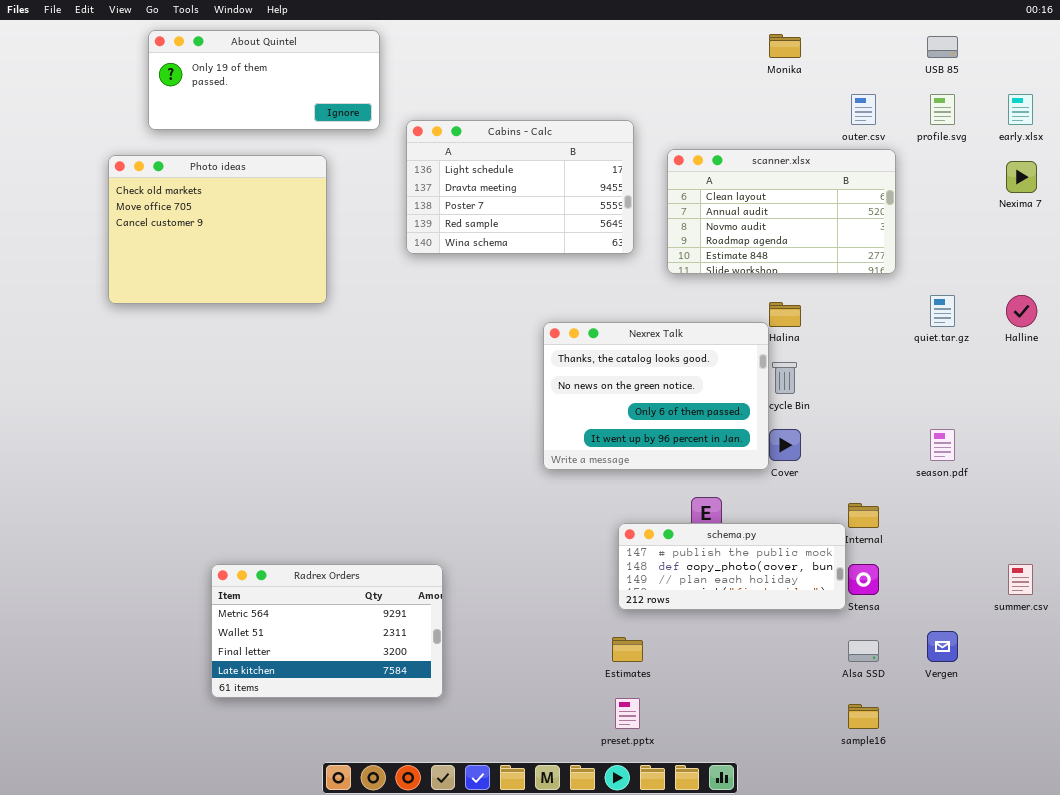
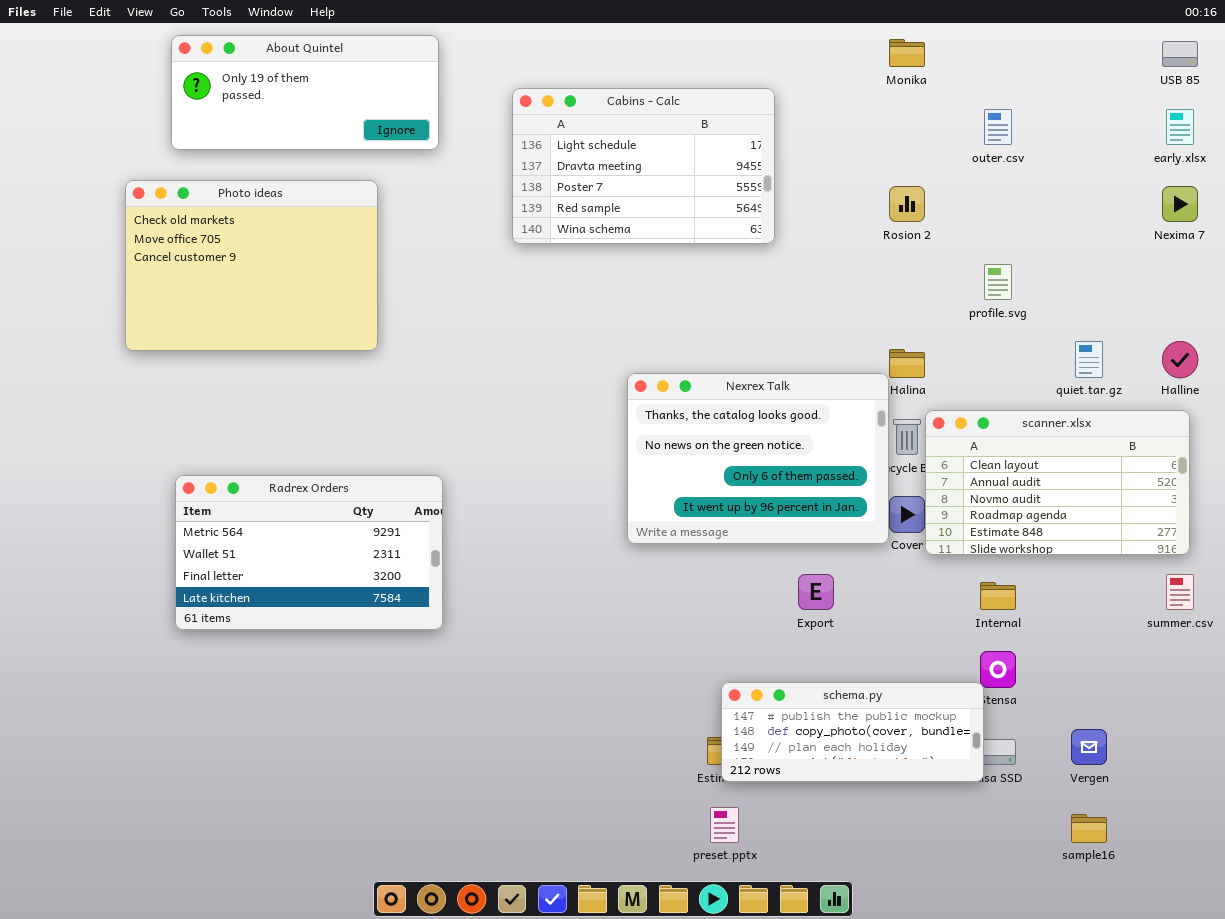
USB 85: [927,36,958,58] -> [1162,41,1198,67], moved
profile.svg: [930,94,955,125] -> [984,264,1012,300], moved
Cabins - Calc: [406,120,634,254] -> [512,88,775,244], moved
scanner.xlsx: [667,149,896,274] -> [925,410,1190,555], moved
schema.py: [618,523,846,610] -> [721,682,984,782], moved
Radrex Orders: [211,564,443,698] -> [175,475,443,630], moved
summer.csv: [1008,564,1033,595] -> [1166,574,1194,610], moved
sample16: [848,704,879,729] -> [1071,814,1107,843], moved

